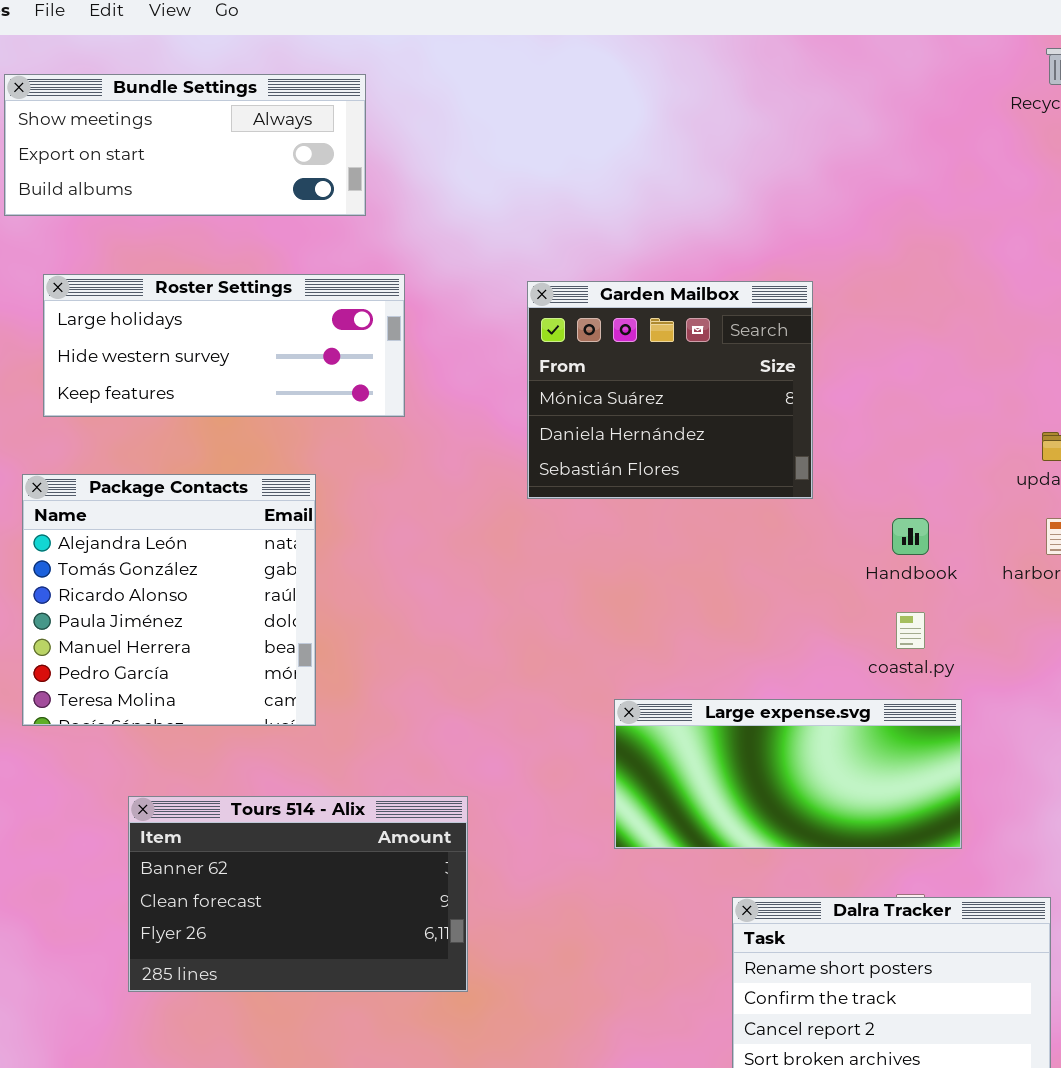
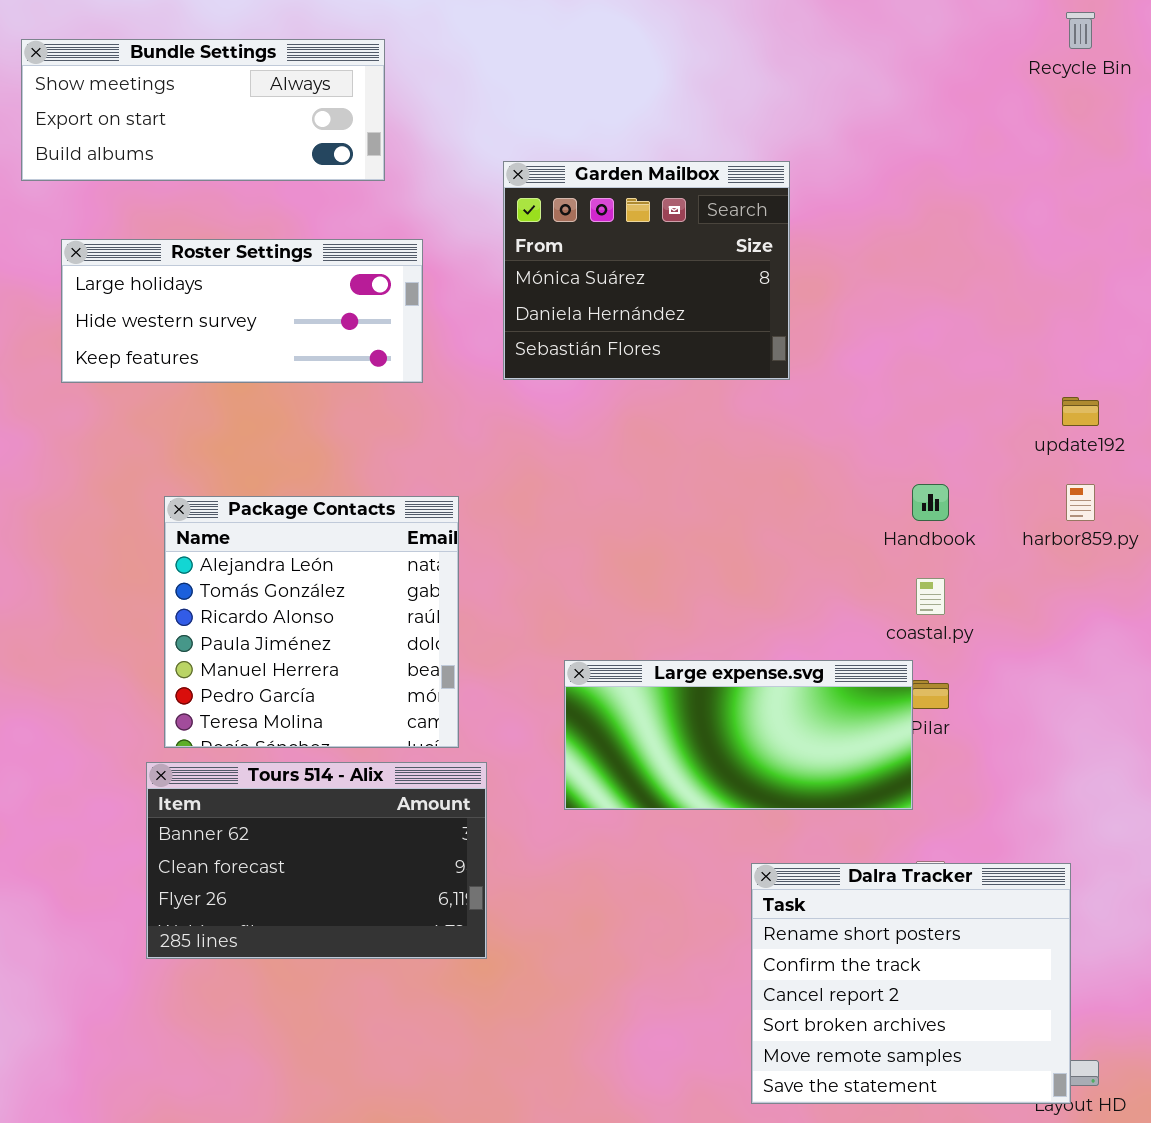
Garden Mailbox: [527,281,813,499] -> [503,161,790,380], moved
Package Contacts: [22,474,316,726] -> [164,496,459,748], moved
Large expense.svg: [614,699,962,849] -> [564,660,913,810], moved

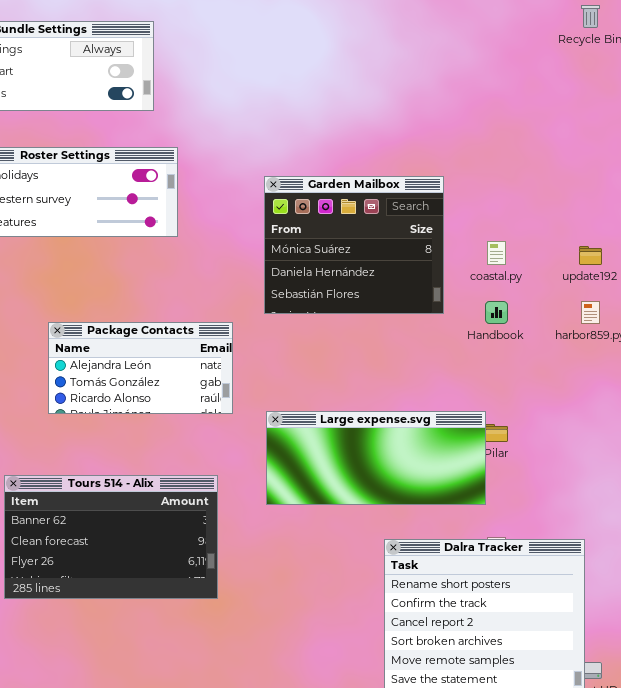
Garden Mailbox: [503,161,790,380] -> [264,176,444,314], moved
Package Contacts: [164,496,459,748] -> [48,322,233,414], moved, resized
coastal.py: [916,578,945,615] -> [487,241,506,265], moved

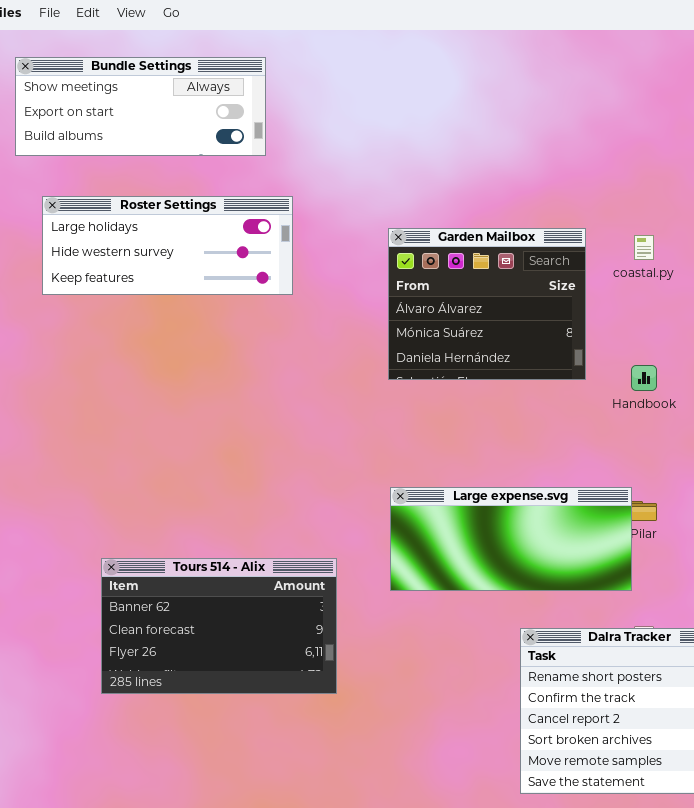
Garden Mailbox: [264,176,444,314] -> [388,228,586,380], scrolled up 1 row
coastal.py: [487,241,506,265] -> [634,235,654,260], moved
Package Contacts: [48,322,233,414] -> none, closed

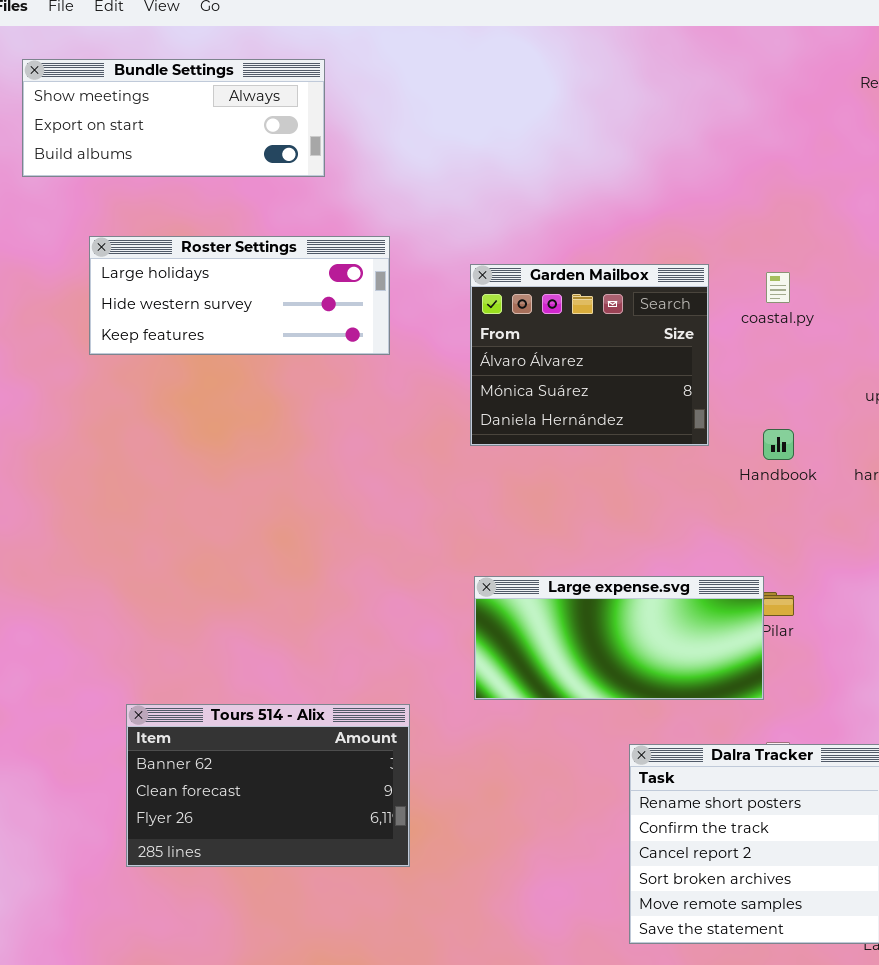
Roster Settings: [42,196,293,295] -> [89,236,390,355], moved
Tours 514 - Alix: [101,558,337,694] -> [126,704,410,867], moved

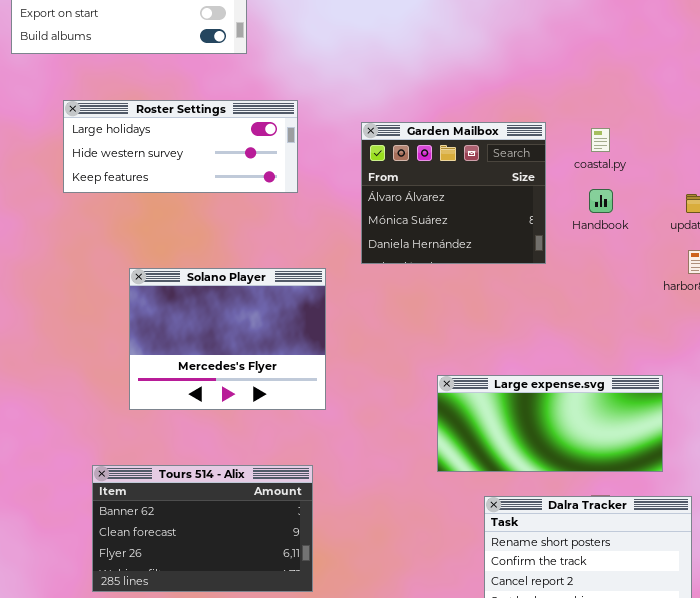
Handbook: [763,429,794,460] -> [589,189,613,213], moved
Solano Player: none -> [129,268,326,410], opened
Large expense.svg: [474,576,764,700] -> [437,375,663,472], moved

